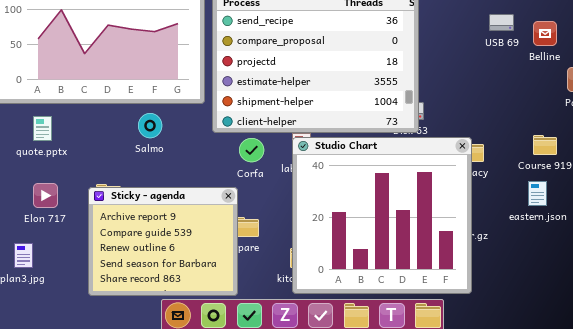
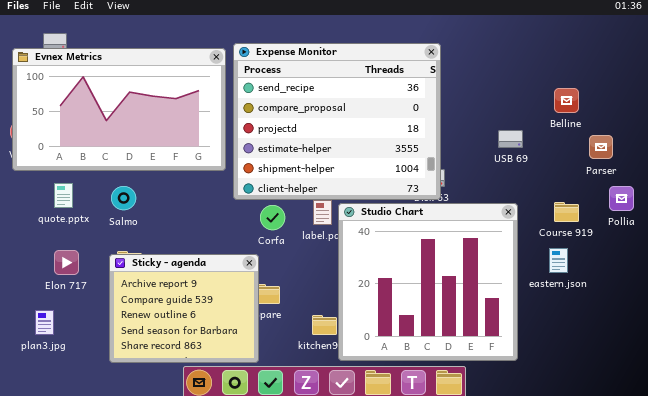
USB 69: [489,14,514,31] -> [498,130,523,148], moved
Salmo: [138,113,162,138] -> [111,186,136,210], moved
Studio Chart: [292,137,472,294] -> [338,203,518,361], moved

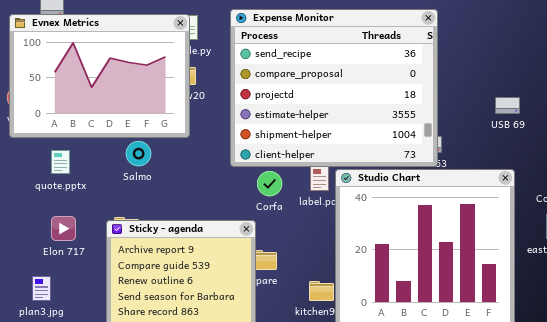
Evnex Metrics: [12,48,226,171] -> [9,14,190,138], resized
Salmo: [111,186,136,210] -> [126,141,151,166], moved

